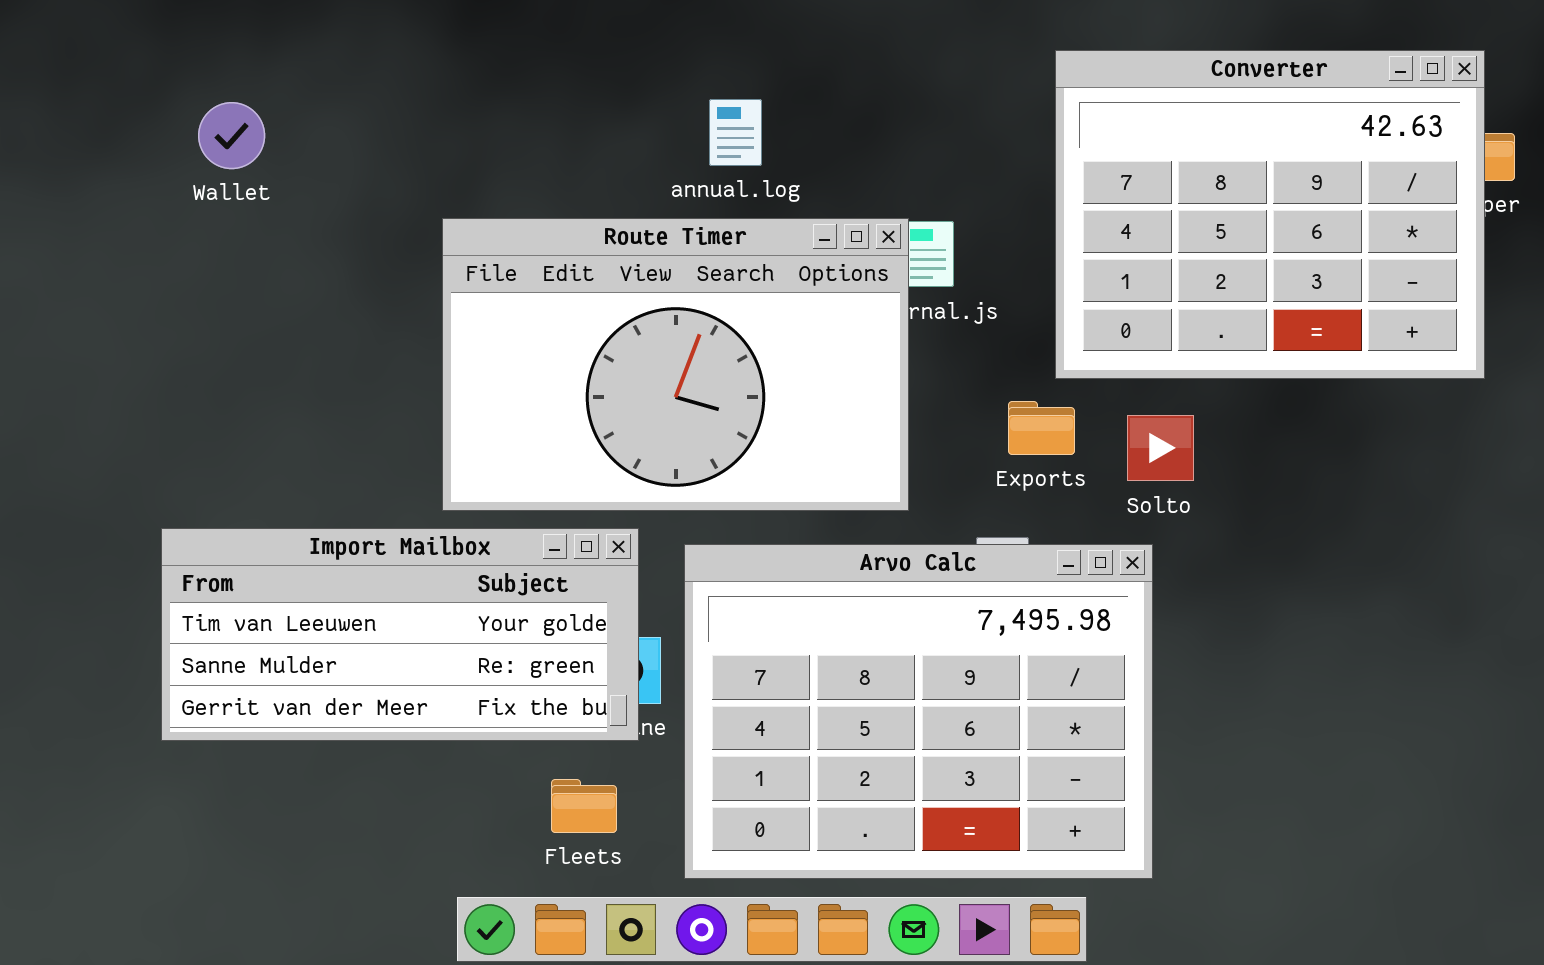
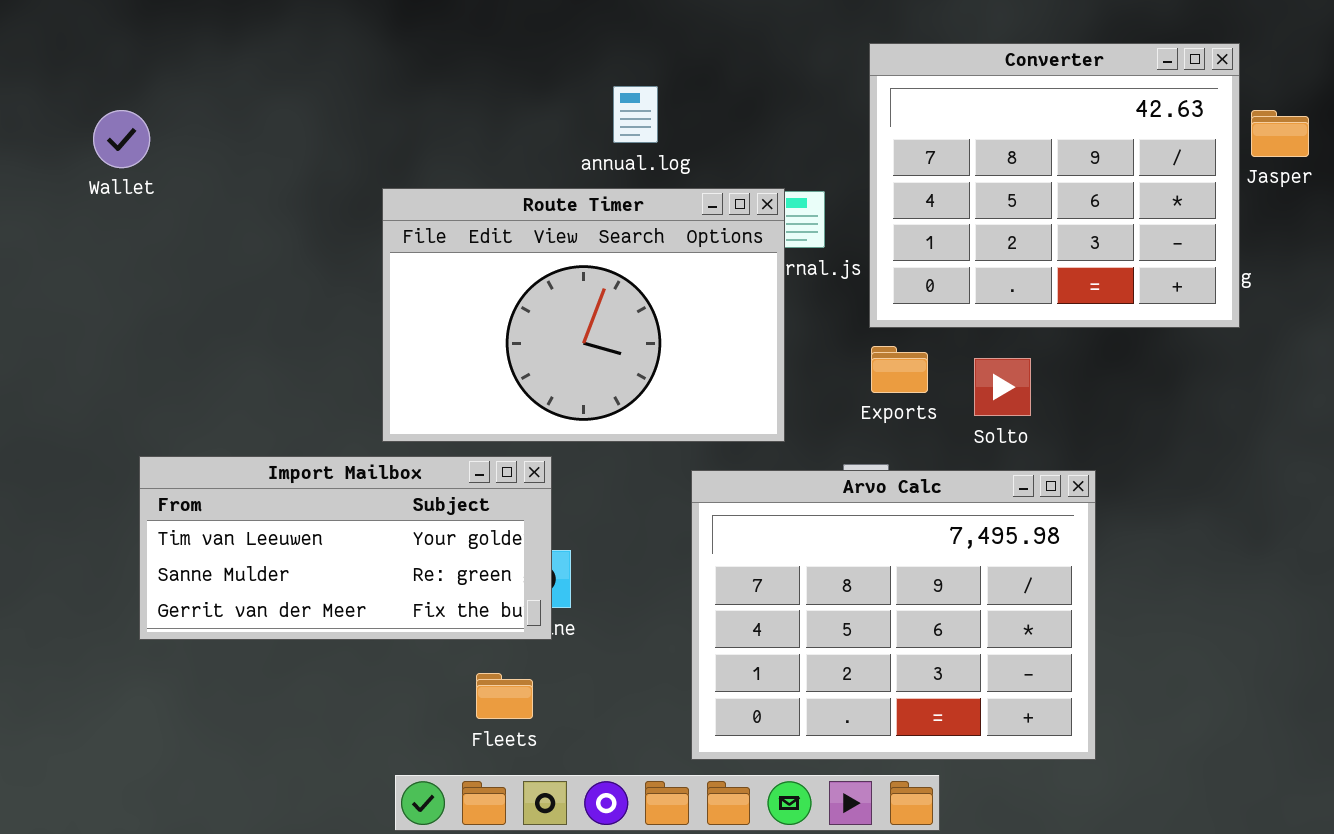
Converter: [1055,50,1485,379] -> [869,43,1240,328], moved
Wallet: [198,102,265,169] -> [93,110,150,168], moved
Arvo Calc: [684,544,1153,879] -> [691,470,1096,760], moved

